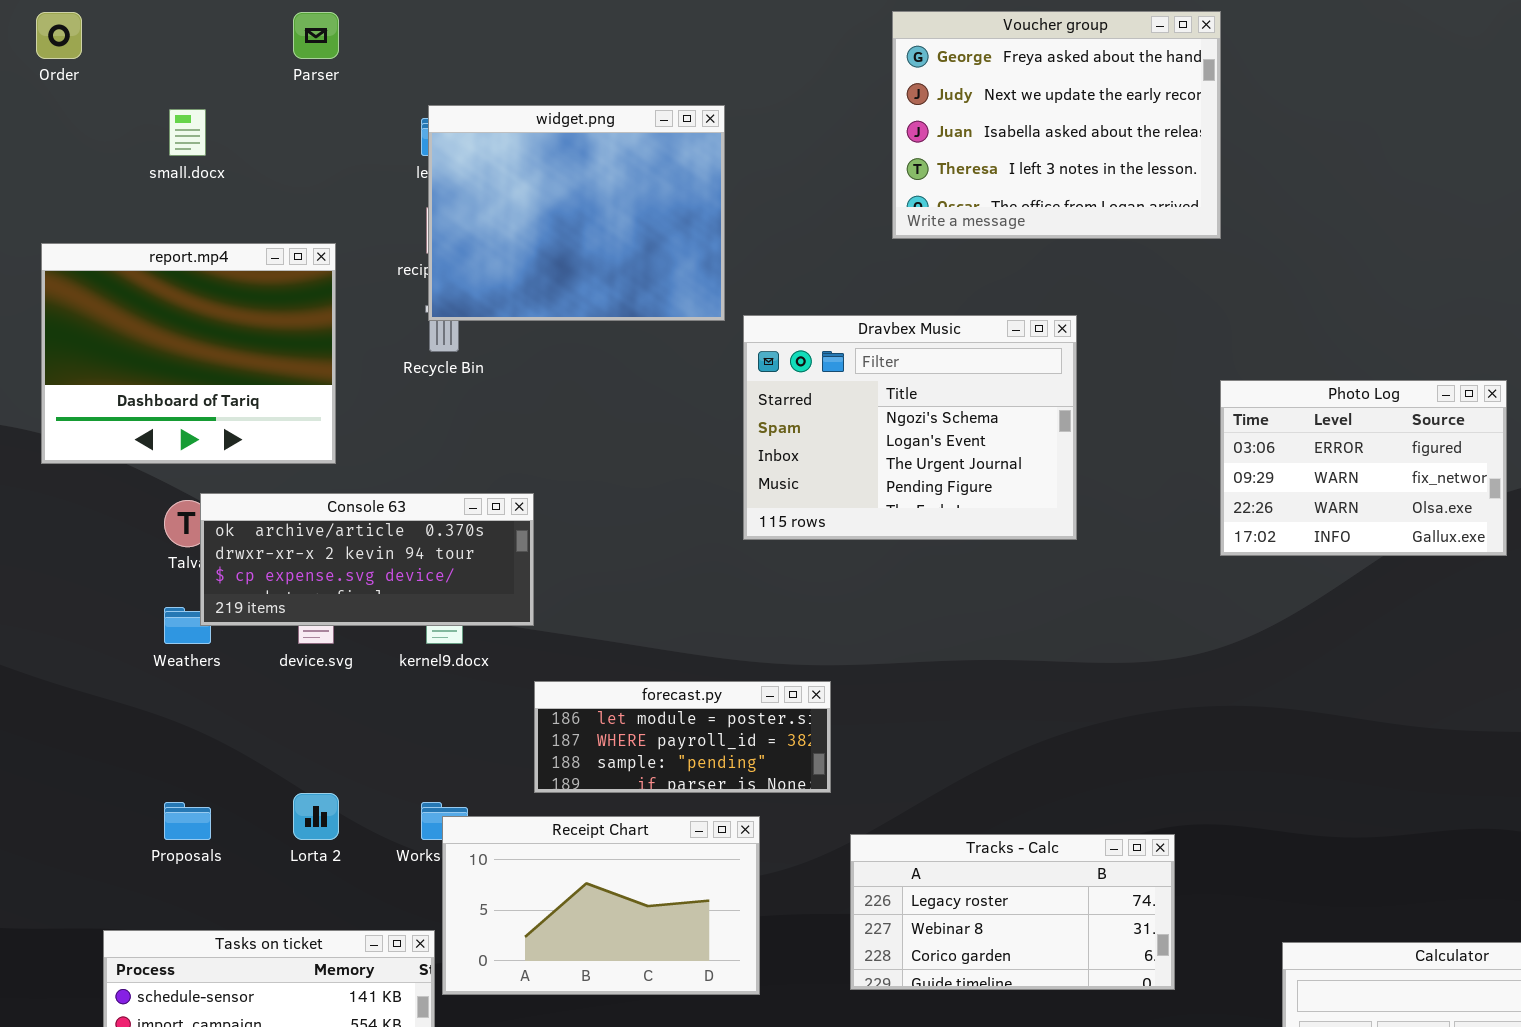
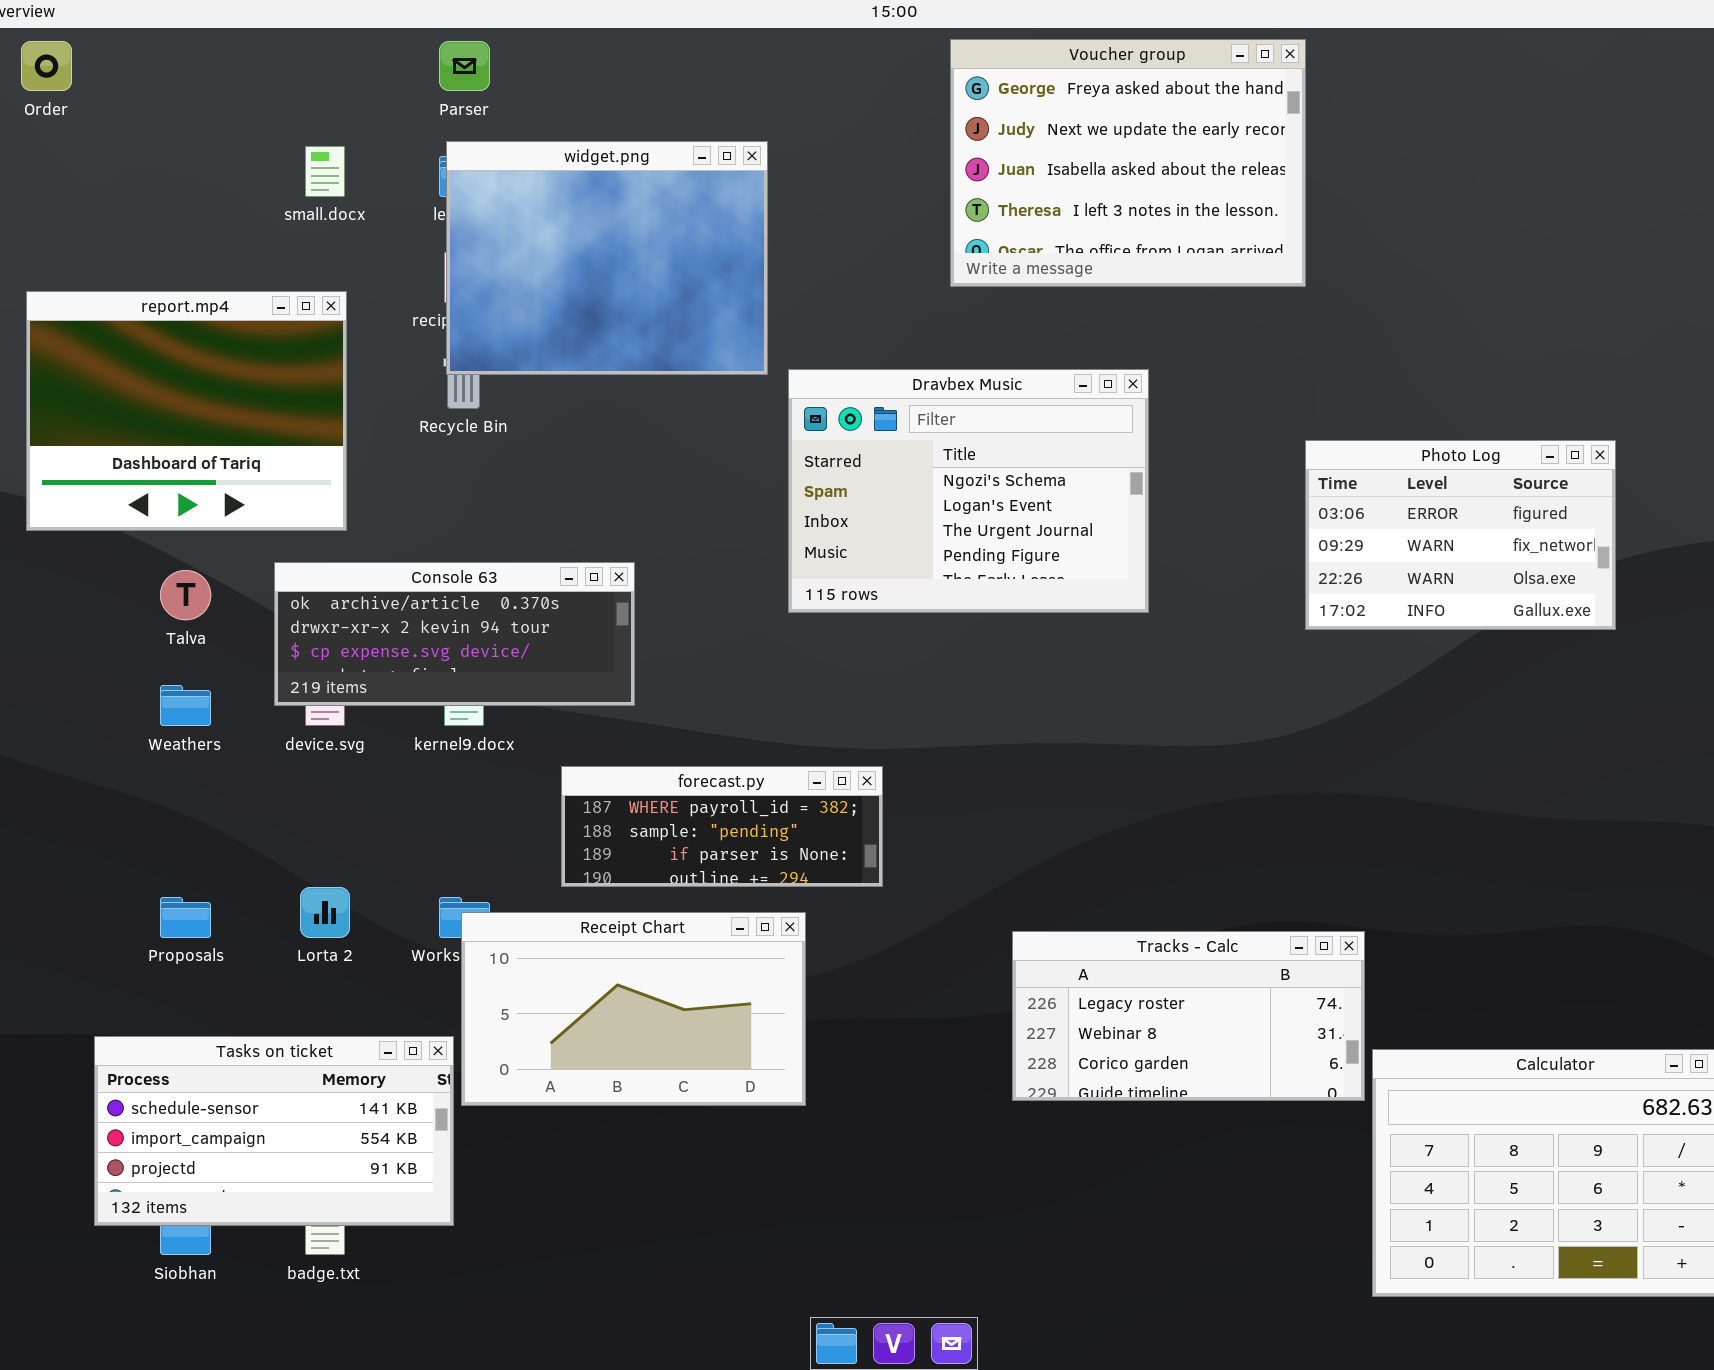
Parser: [293,12,339,59] -> [439,41,490,91], moved
small.docx: [169,109,206,156] -> [305,146,345,197], moved
Console 63: [200,493,534,626] -> [274,562,635,706], moved
forecast.py: [534,681,831,793] -> [561,766,883,887], scrolled down 1 row
Tracks - Calc: [850,834,1175,990] -> [1012,931,1365,1101], moved

